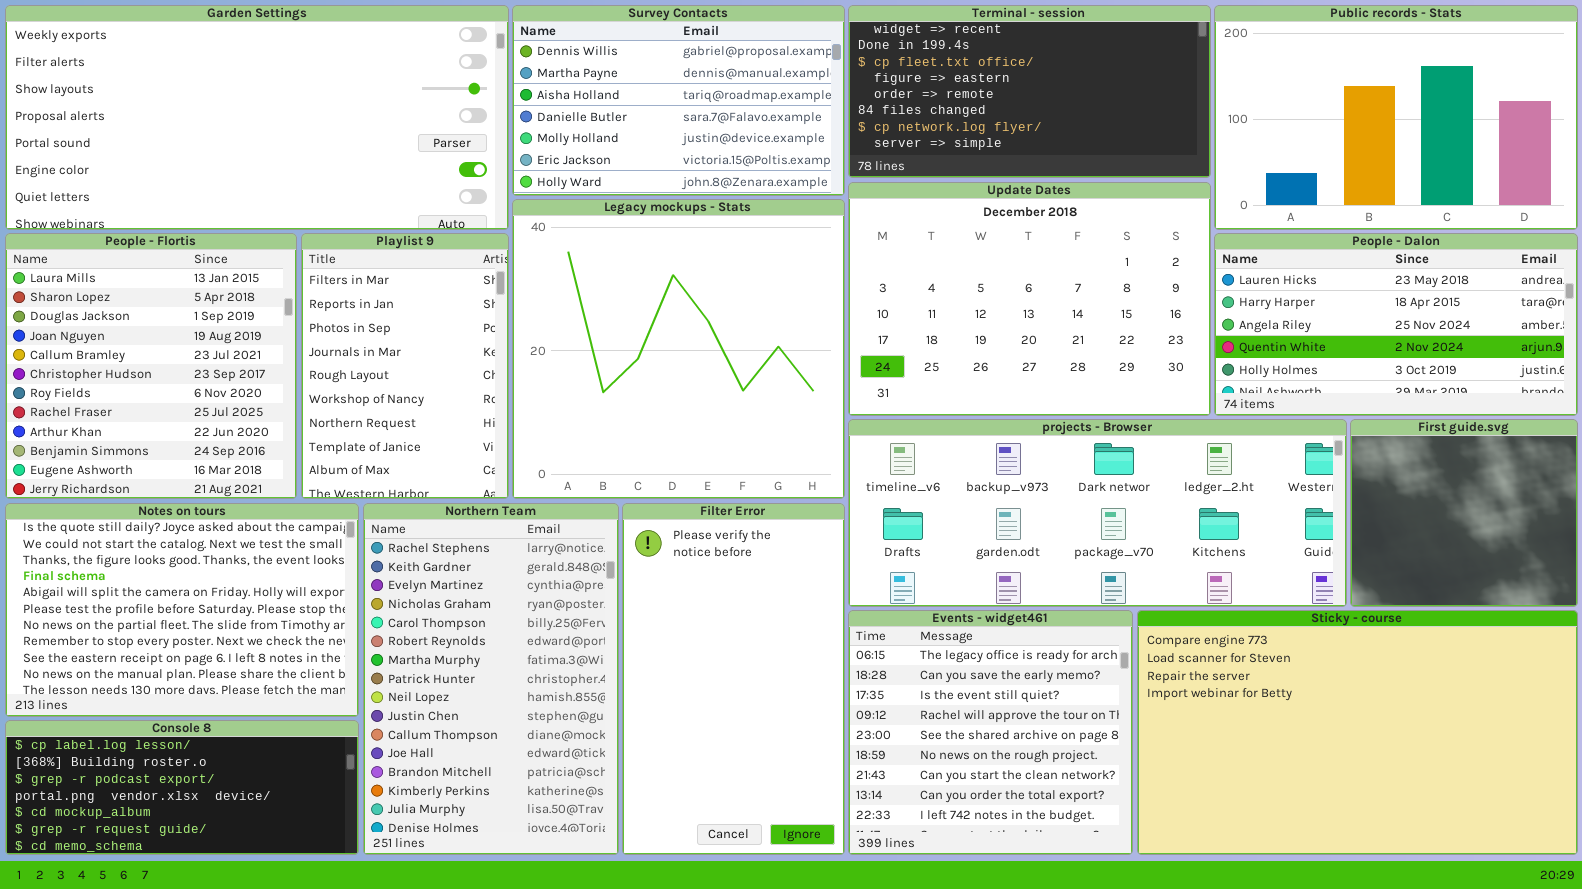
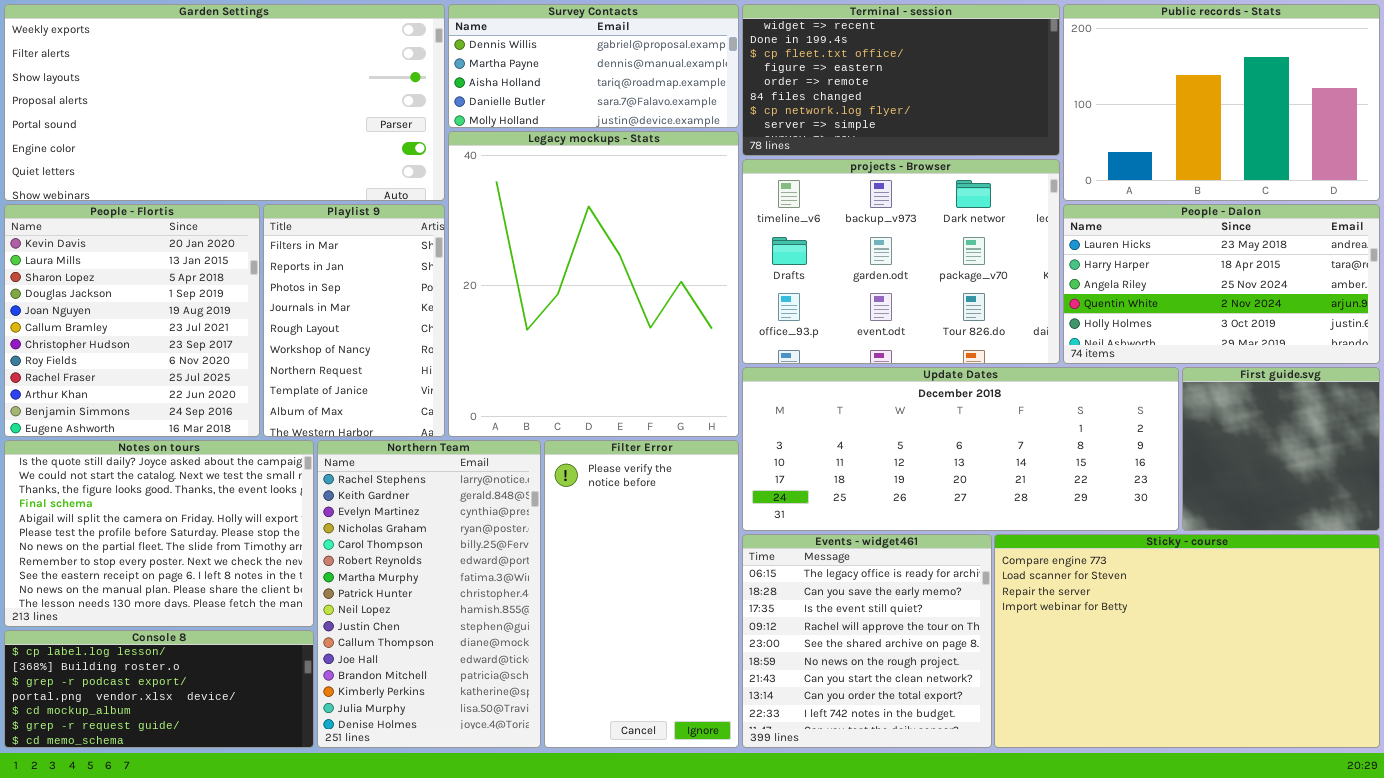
Survey Contacts: [512,5,845,196] -> [448,4,739,128], resized
Update Dates: [848,182,1211,416] -> [742,367,1179,531], moved, resized
Legacy mockups - Stats: [512,199,845,499] -> [448,131,739,437], resized
People - Flortis: [5,233,297,499] -> [4,204,260,437], scrolled up 1 row
projects - Browser: [848,419,1347,607] -> [742,159,1060,364], moved, resized

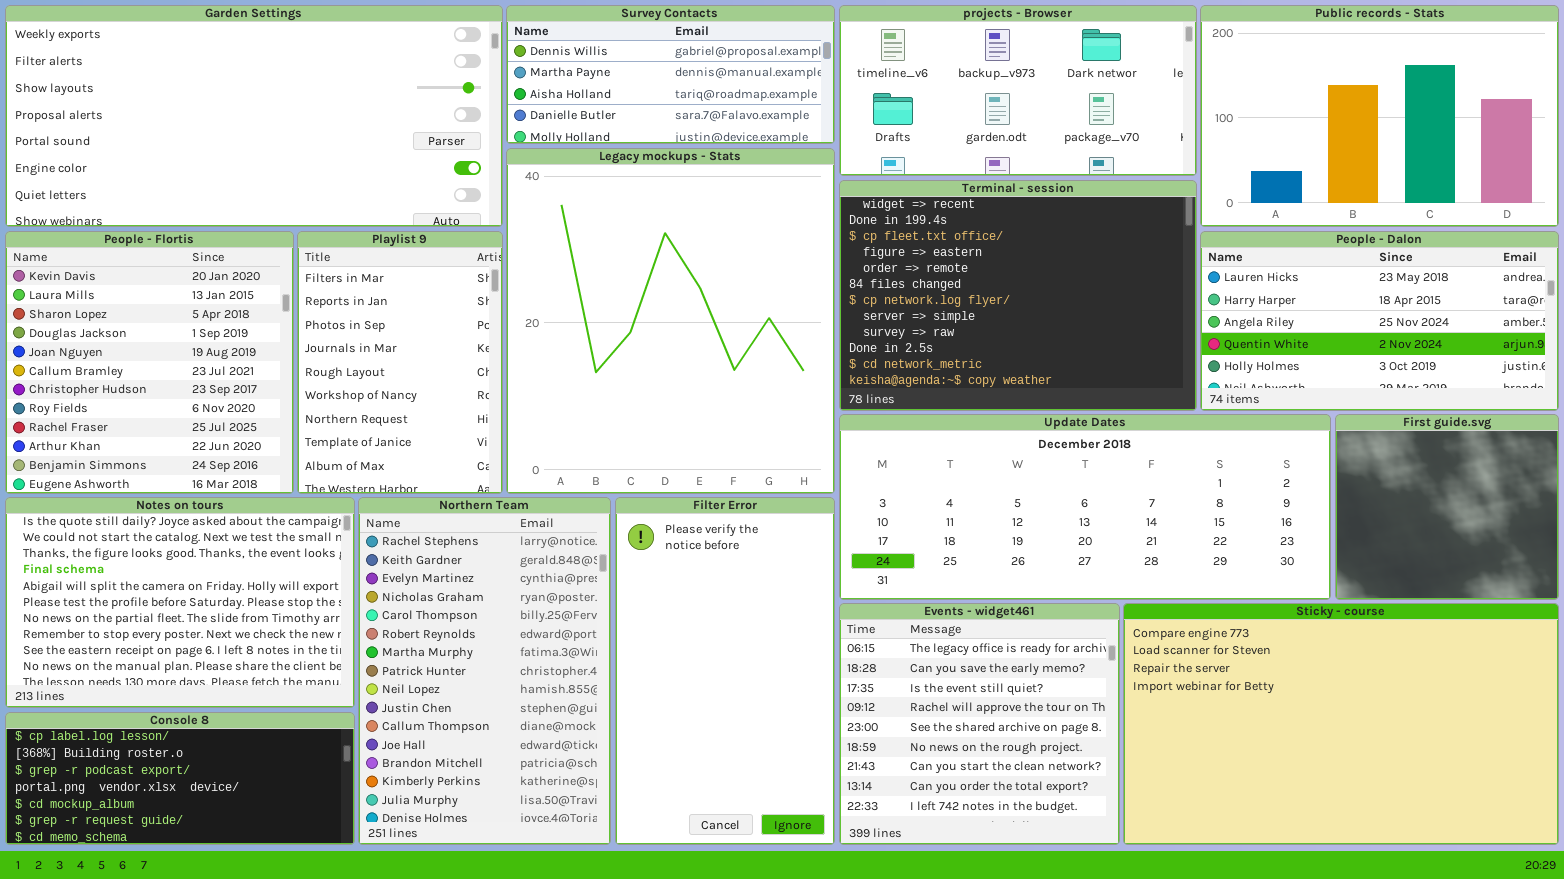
Terminal - session: [742,4,1060,156] -> [839,180,1197,411], moved, resized
projects - Browser: [742,159,1060,364] -> [839,5,1197,176], moved, resized

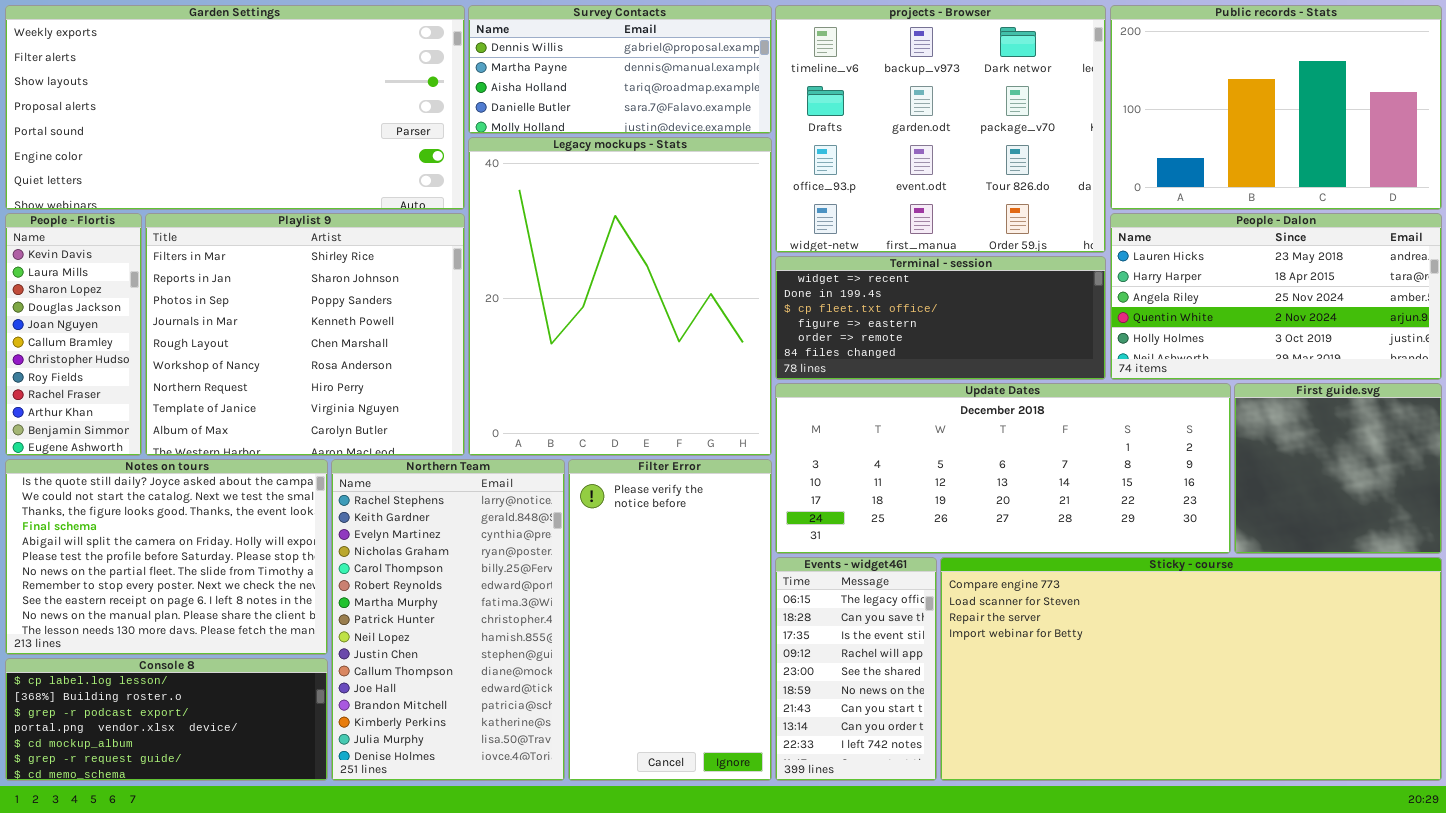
projects - Browser: [839,5,1197,176] -> [775,5,1106,253], resized
Terminal - session: [839,180,1197,411] -> [775,256,1106,380], resized
People - Flortis: [5,231,294,494] -> [5,213,142,456], resized
Playlist 9: [297,231,503,494] -> [145,213,465,456], resized
Events - widget461: [839,603,1120,845] -> [775,557,937,781], resized
Sticky - course: [1123,603,1559,845] -> [940,557,1442,781], resized

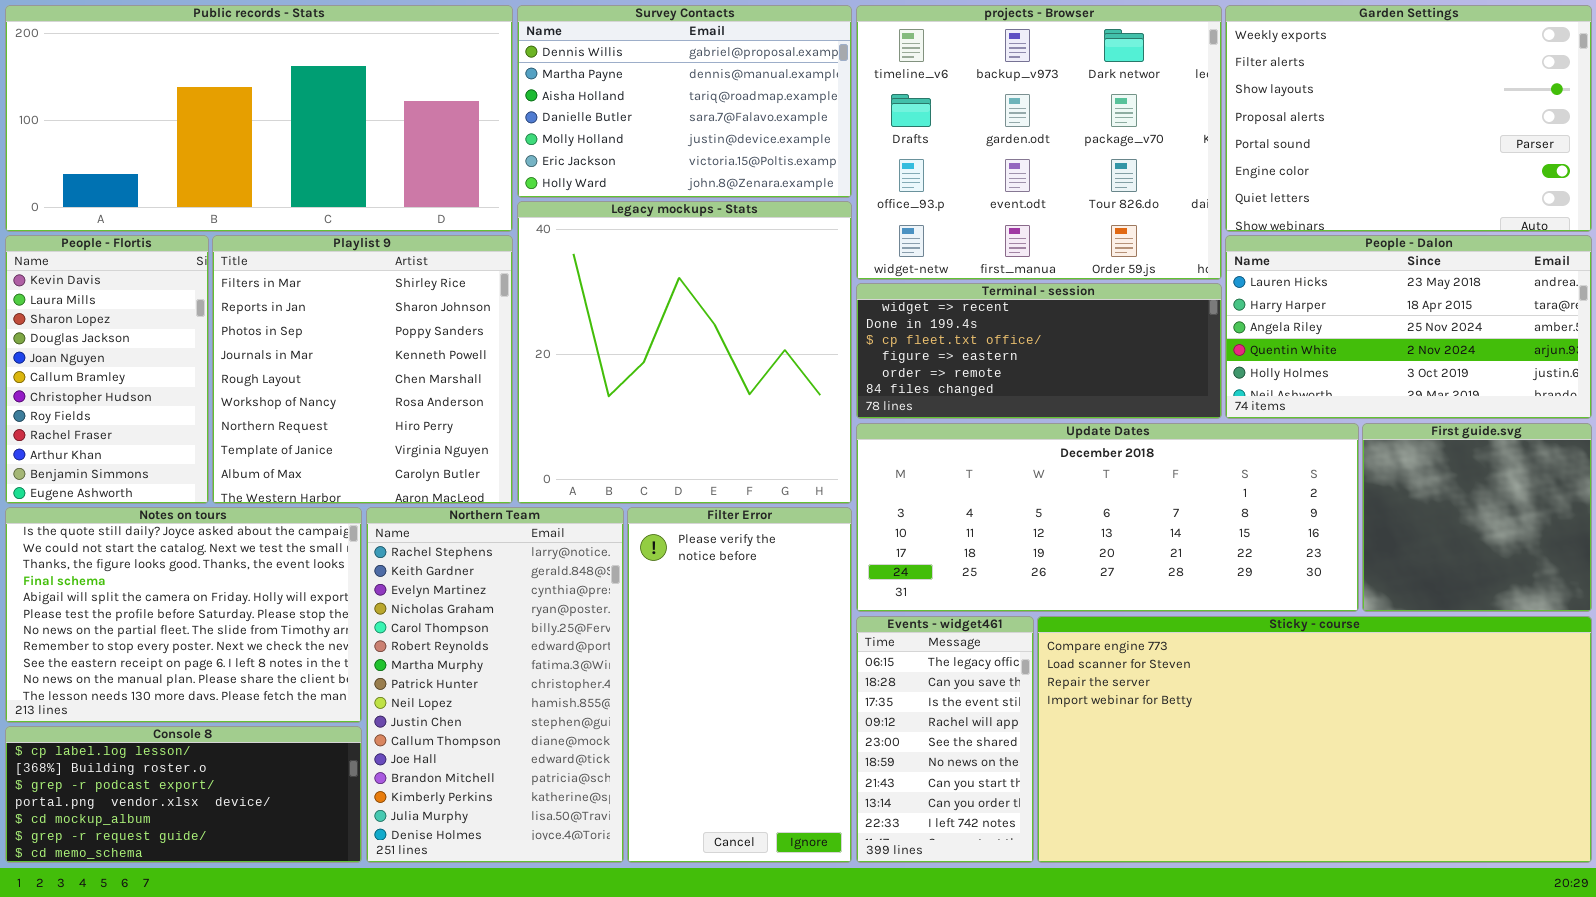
Garden Settings: [5,5,465,210] -> [1225,5,1592,232], moved, resized
Survey Contacts: [468,5,772,134] -> [517,5,852,198], resized
Public records - Stats: [1110,5,1442,210] -> [5,5,513,232], moved, resized
Legacy mockups - Stats: [468,137,772,456] -> [517,201,852,504], resized
People - Flortis: [5,213,142,456] -> [5,235,209,504], resized
Playlist 9: [145,213,465,456] -> [212,235,513,504], resized

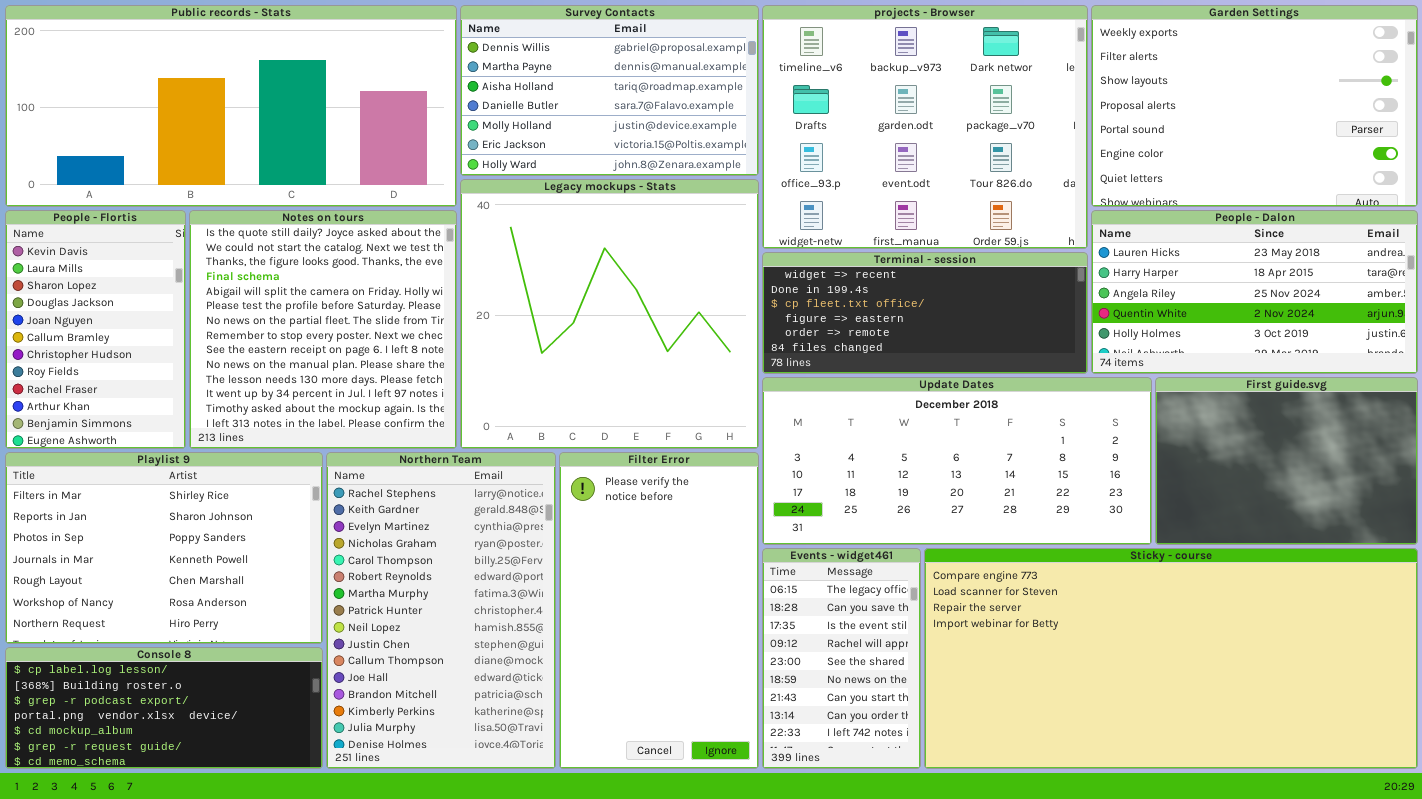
Playlist 9: [212,235,513,504] -> [5,452,323,644], moved, resized
Update Dates: [856,423,1359,612] -> [762,377,1152,545], resized
First guide.svg: [1362,423,1592,612] -> [1155,377,1418,545], resized
Notes on tours: [5,507,362,723] -> [189,210,457,449], moved, resized

